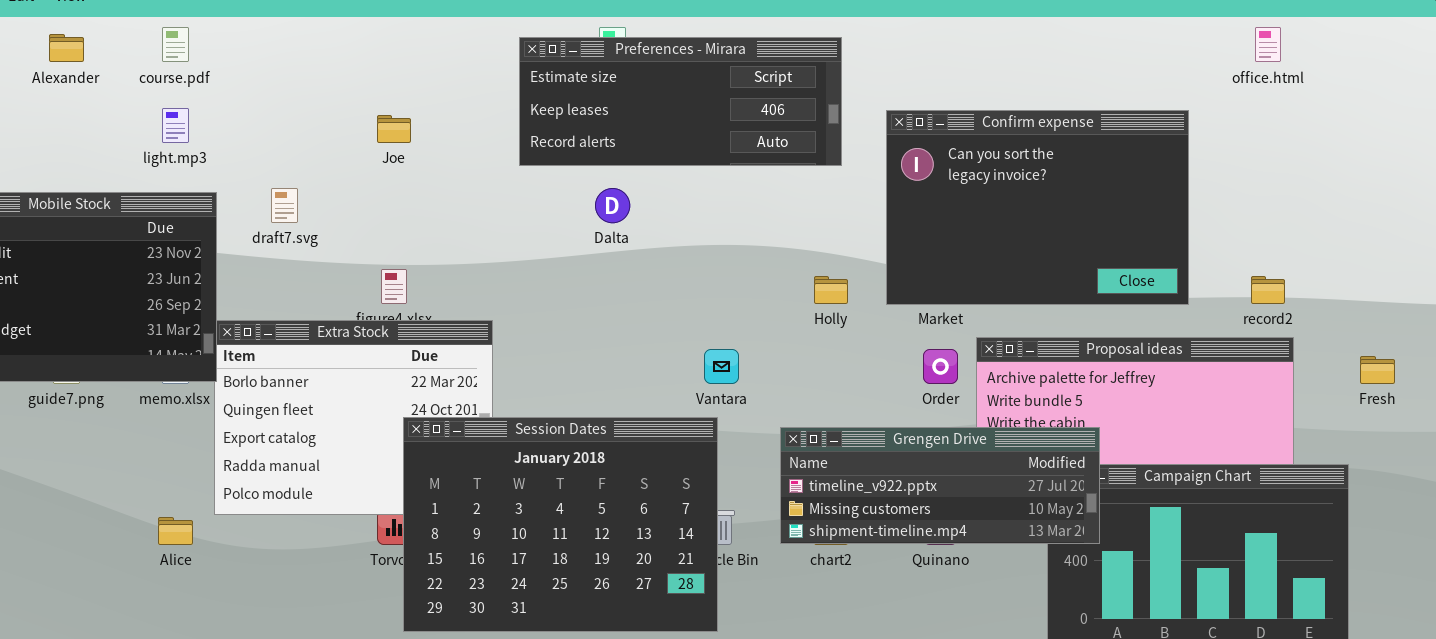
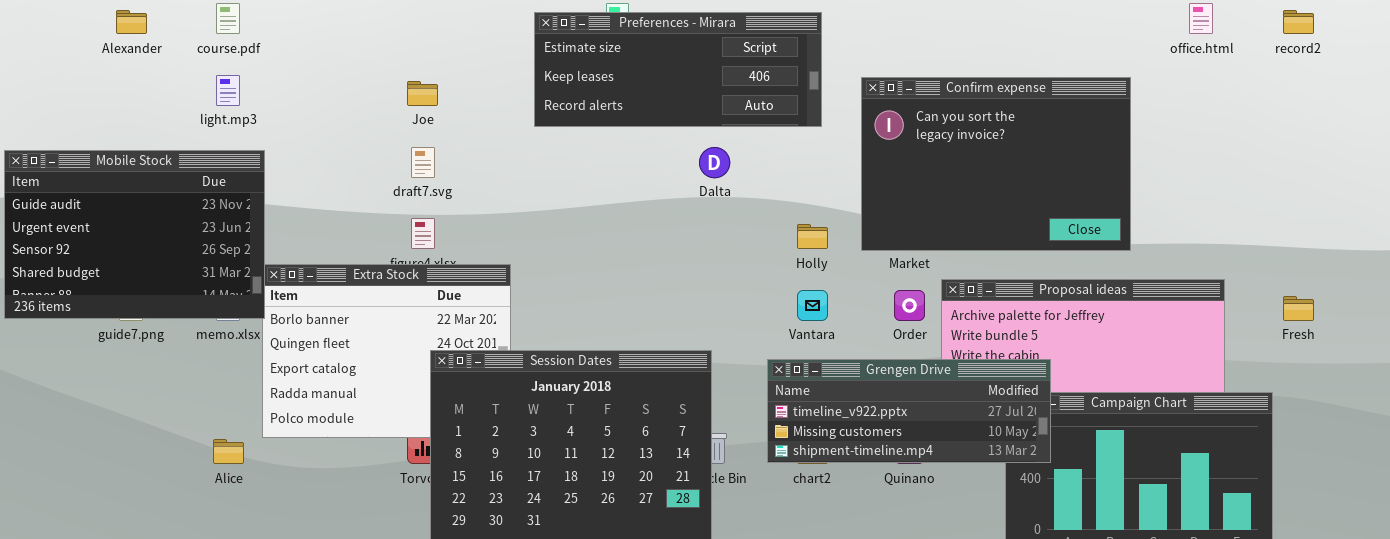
draft7.svg: [271,188,298,223] -> [411,147,435,178], moved
Dalta: [595,188,630,223] -> [699,147,730,178], moved
record2: [1251,276,1285,304] -> [1283,10,1314,34], moved
Vantara: [704,349,739,384] -> [797,290,828,321], moved

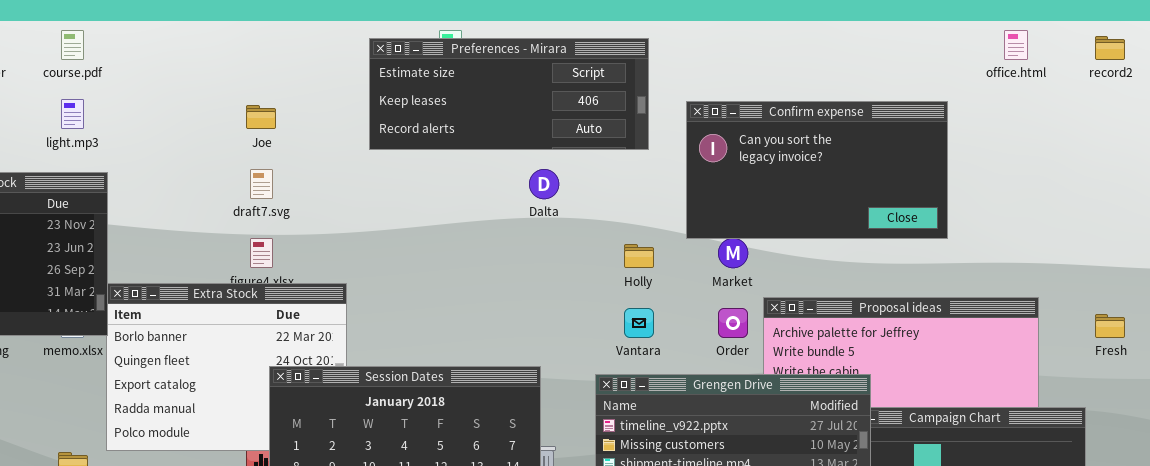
Confirm expense: [861,77,1131,251] -> [686,101,948,239], resized

